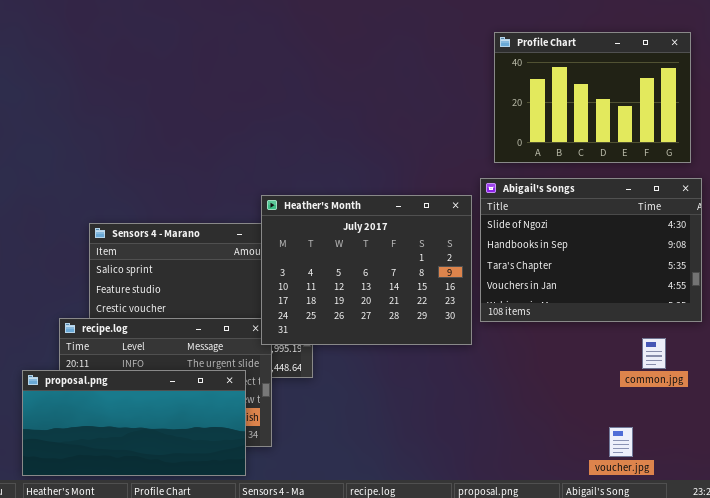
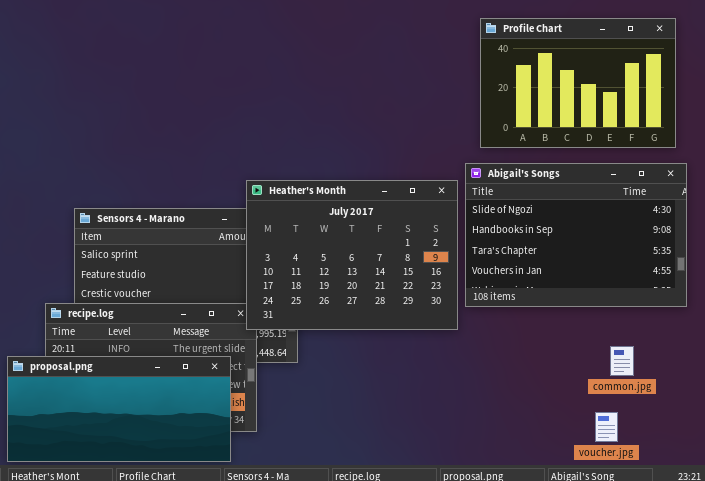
common.jpg: [642,338,666,369] -> [610,346,634,376], moved

